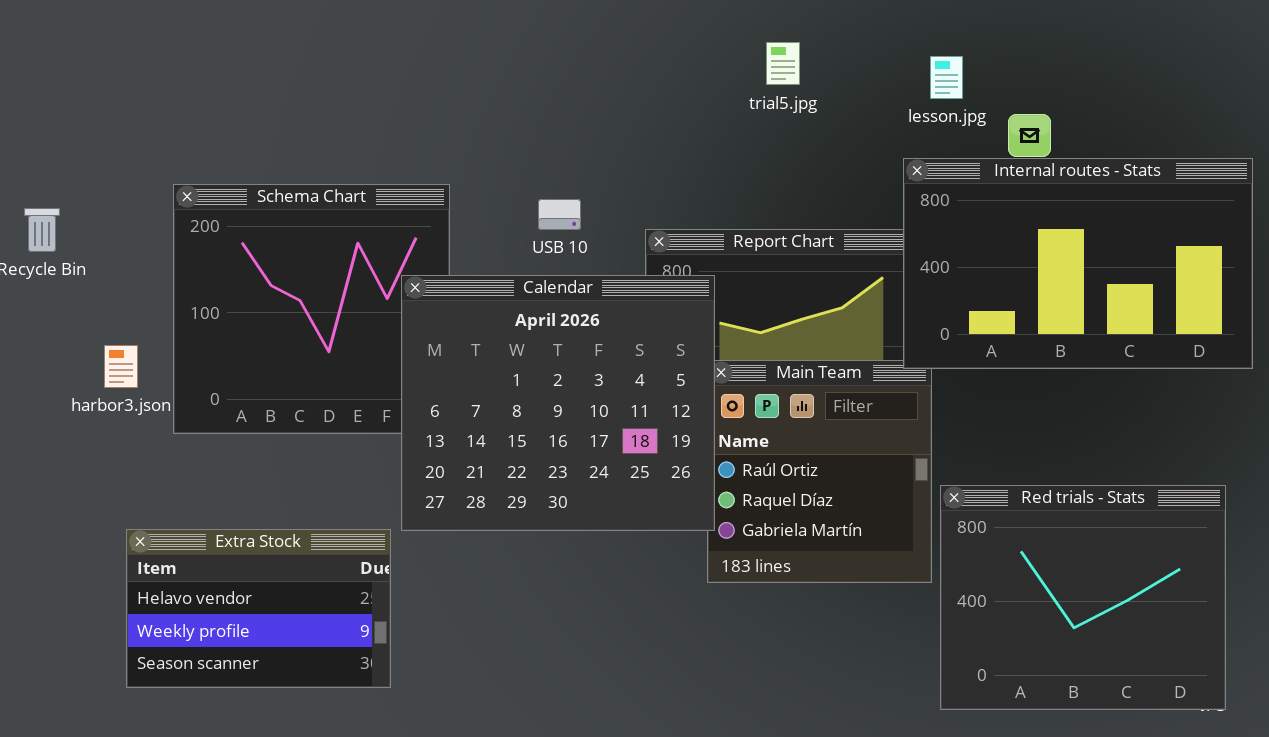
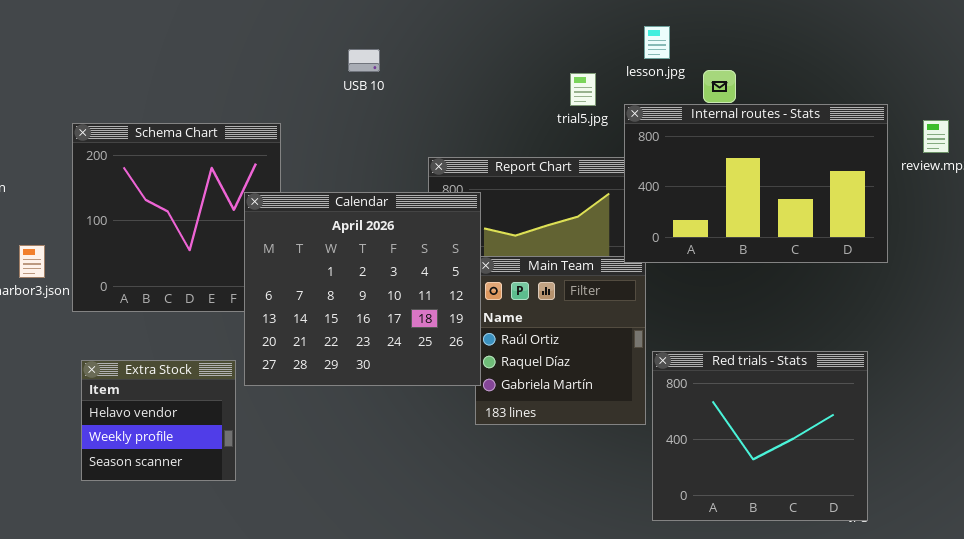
trial5.jpg: [766,42,800,85] -> [570,73,596,106], moved
USB 10: [538,199,581,230] -> [348,49,380,72], moved
Extra Stock: [126,529,391,688] -> [81,360,236,481], moved, resized

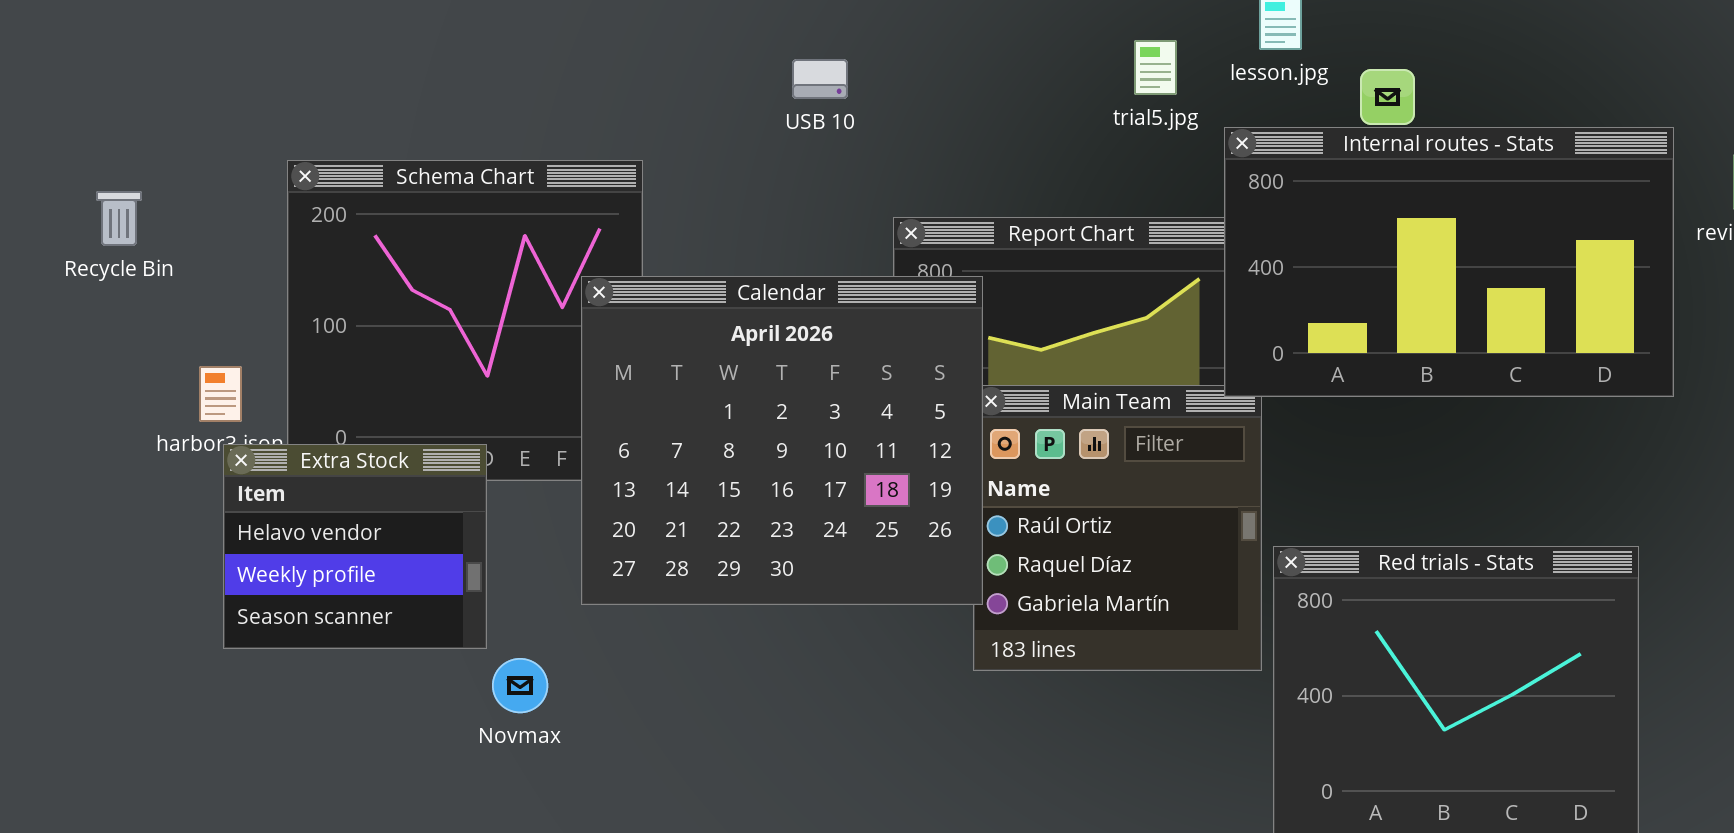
USB 10: [348,49,380,72] -> [792,59,848,99], moved
trial5.jpg: [570,73,596,106] -> [1134,40,1177,95], moved
Extra Stock: [81,360,236,481] -> [223,444,487,649], moved

